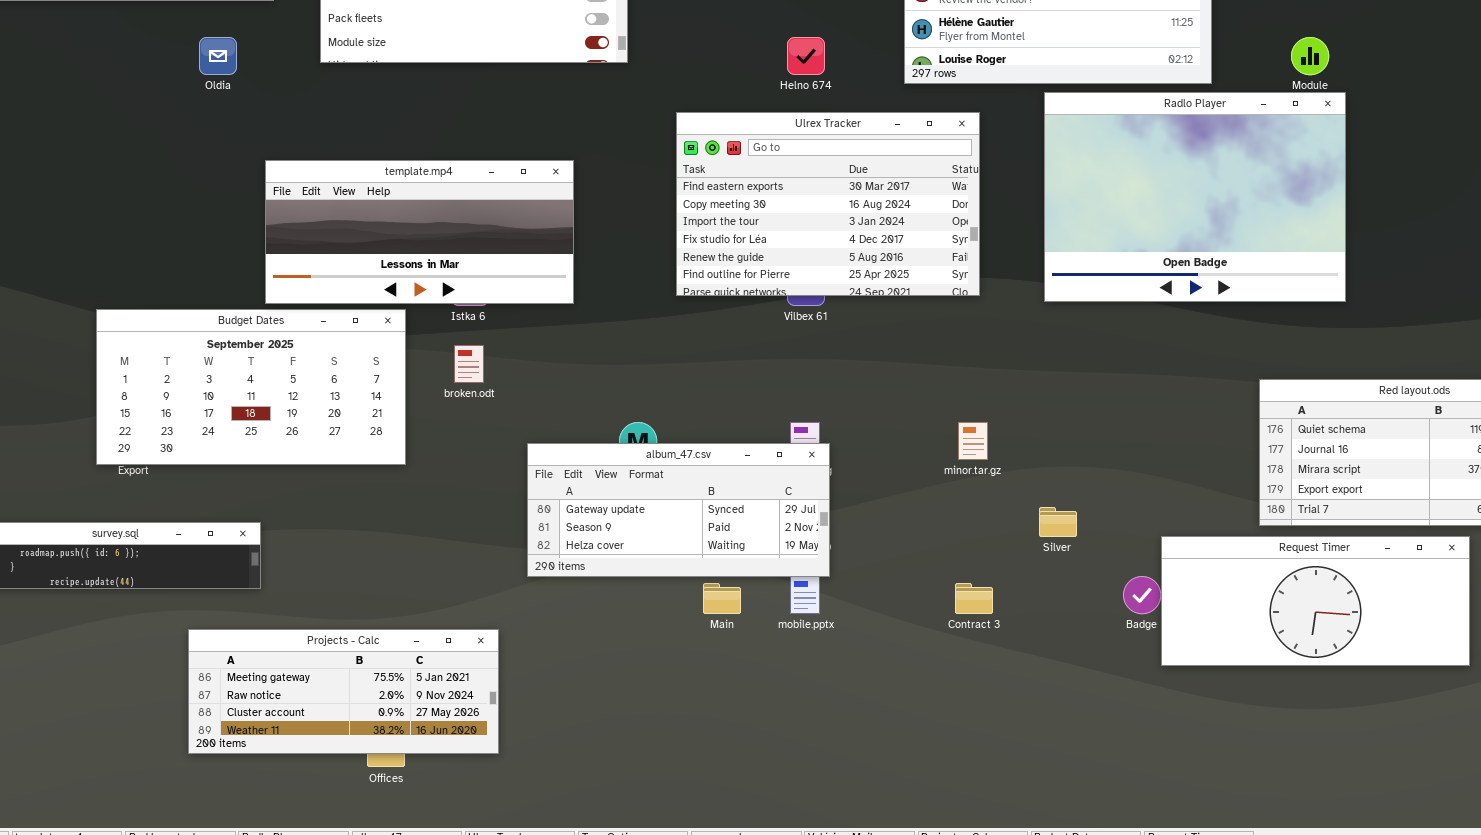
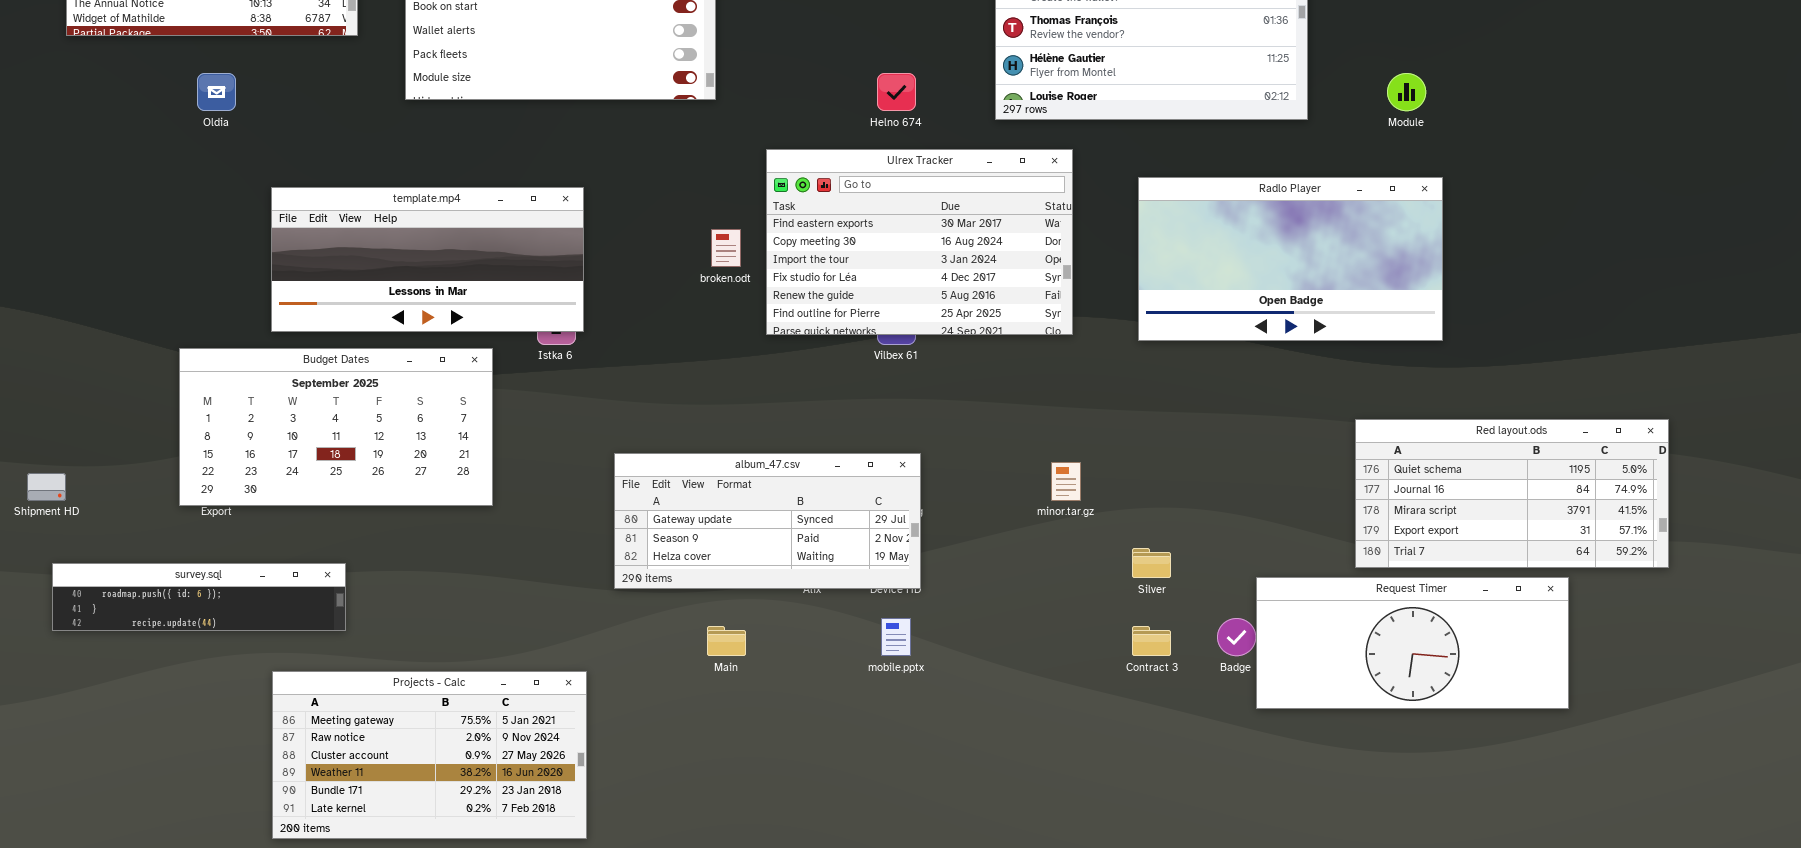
Oldia: [199,37,237,75] -> [197,73,236,111], moved
Radlo Player: [1044,92,1346,302] -> [1138,177,1443,341], resized
template.mp4: [265,160,574,304] -> [271,187,584,332], moved
broken.odt: [454,345,484,383] -> [711,229,741,267], moved
album_47.csv: [527,443,830,577] -> [614,453,921,589], moved
Main: [703,583,741,614] -> [707,626,746,656], moved
Contract 3: [955,583,993,614] -> [1132,626,1171,656], moved
Projects - Calc: [188,629,499,754] -> [272,671,587,839], resized

